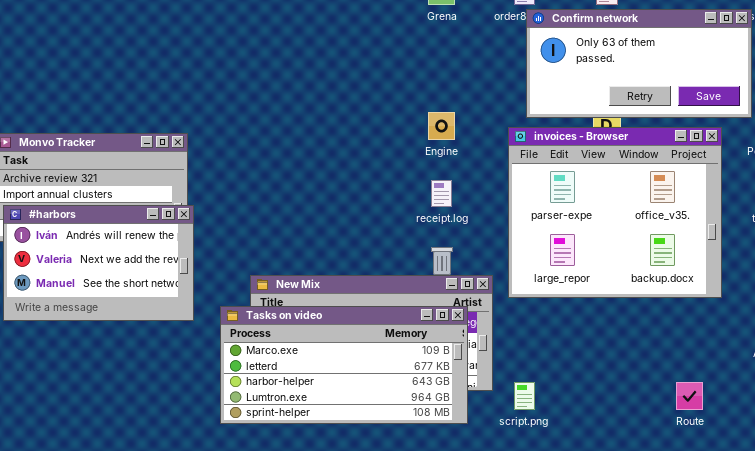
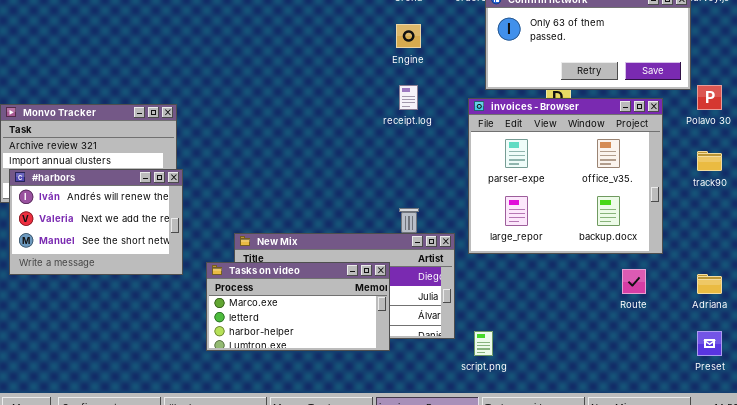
Engine: [428,112,455,140] -> [396,24,421,48], moved
receipt.log: [431,180,452,207] -> [399,85,418,110], moved
Tasks on video: [220,306,468,424] -> [206,262,390,351], resized
Route: [676,382,703,410] -> [622,269,646,294], moved

